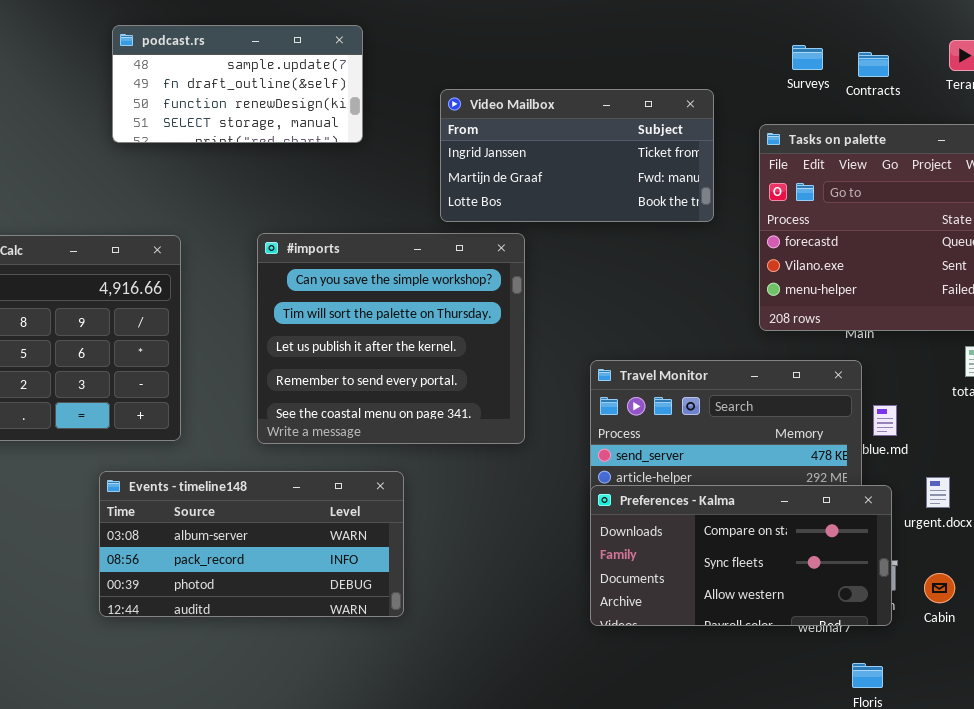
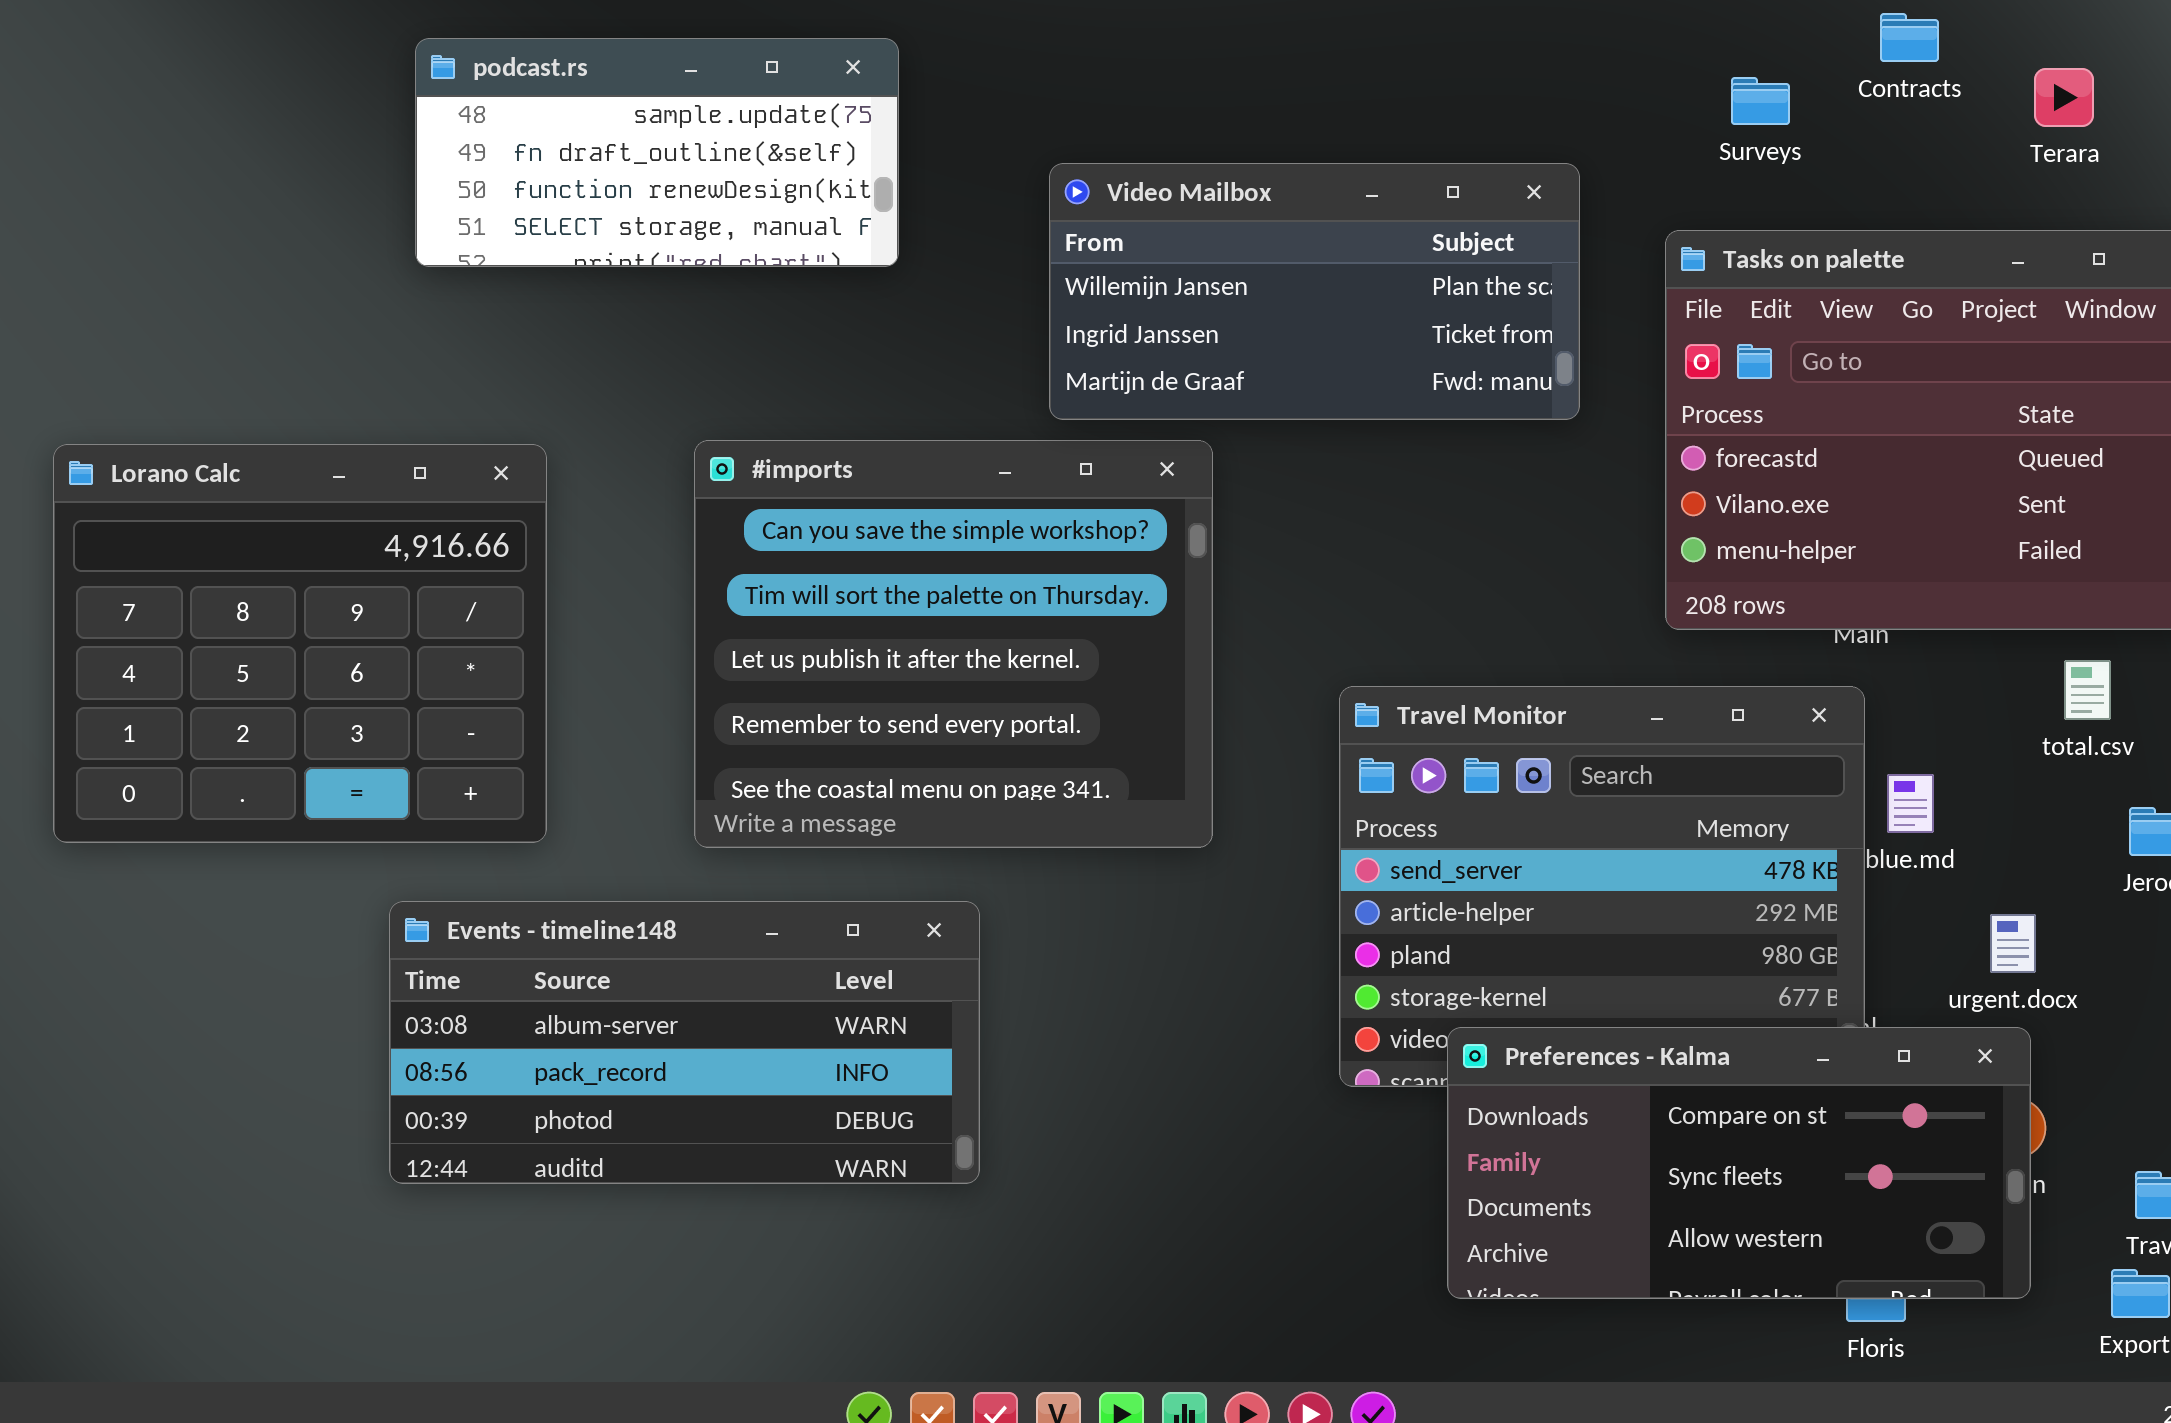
Contracts: [858,52,889,77] -> [1880,13,1939,62], moved
Video Mailbox: [440,89,714,222] -> [1049,163,1580,420], scrolled up 1 row
Preferences - Kalma: [590,485,892,626] -> [1447,1027,2031,1299], moved

